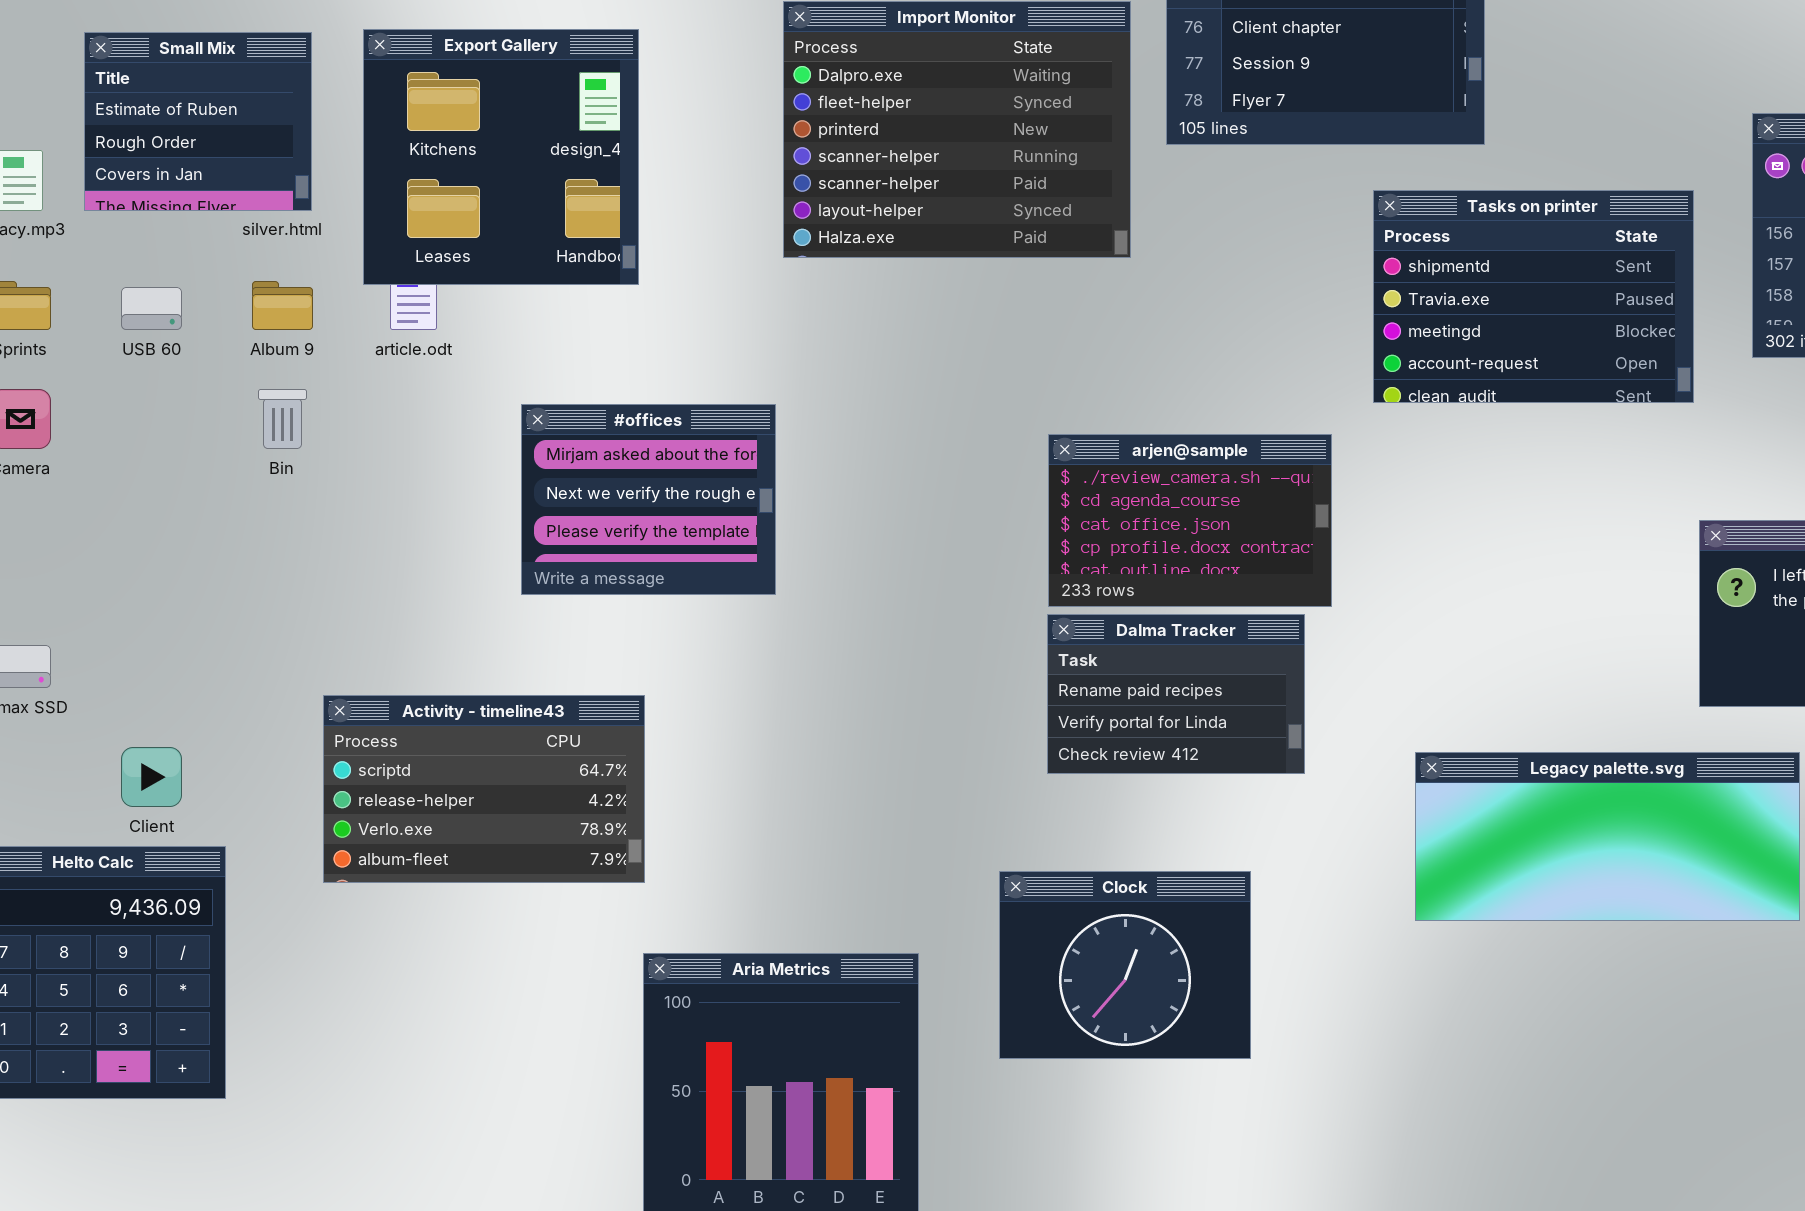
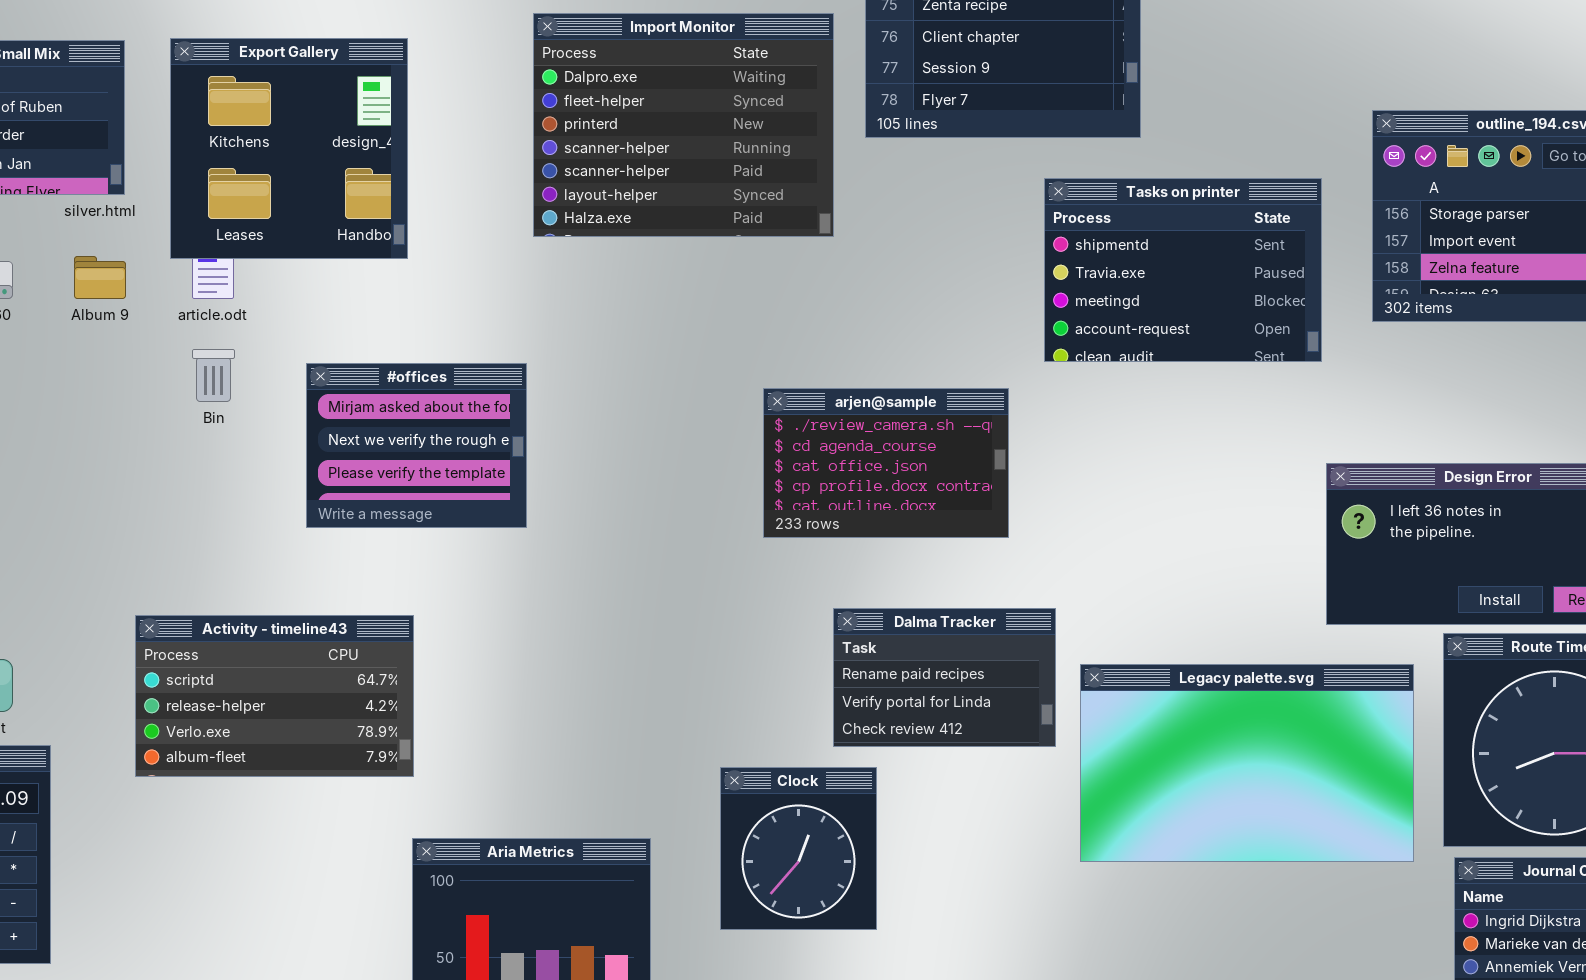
Bin: [258,389,307,449] -> [192,349,235,402], moved
Dalma Tracker: [1047,614,1305,774] -> [833,608,1056,747], moved
Legacy palette.svg: [1415,752,1800,921] -> [1080,664,1414,862], resized
Clock: [999,871,1251,1059] -> [720,767,877,930], resized

